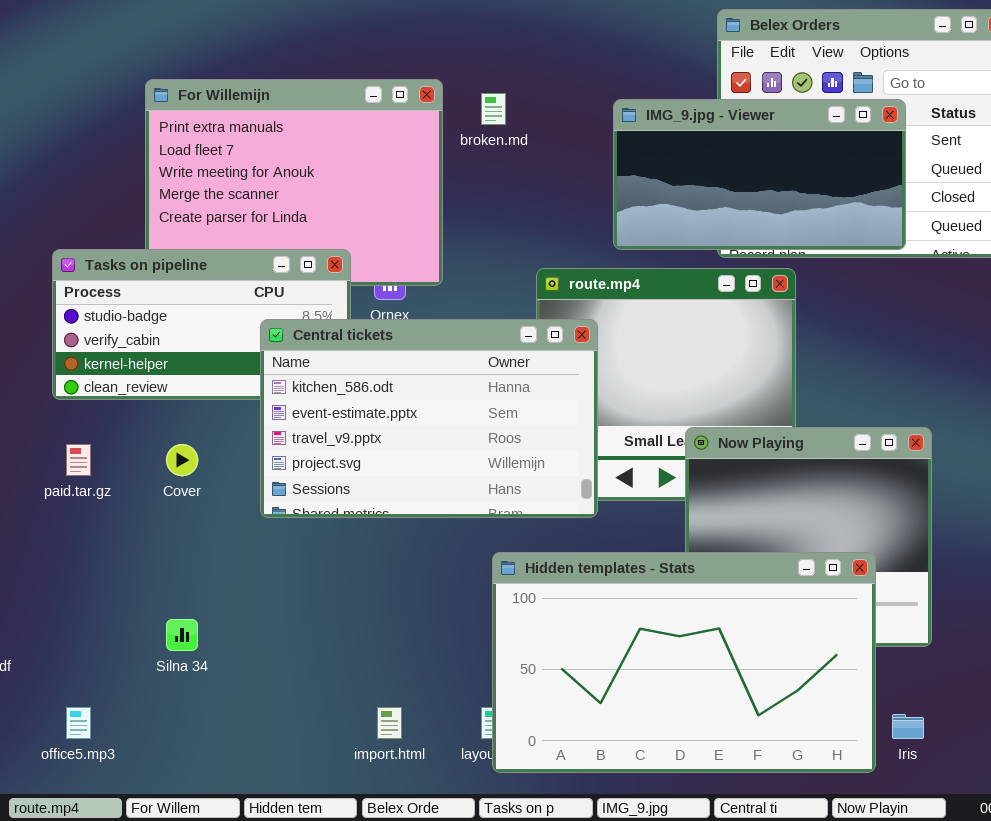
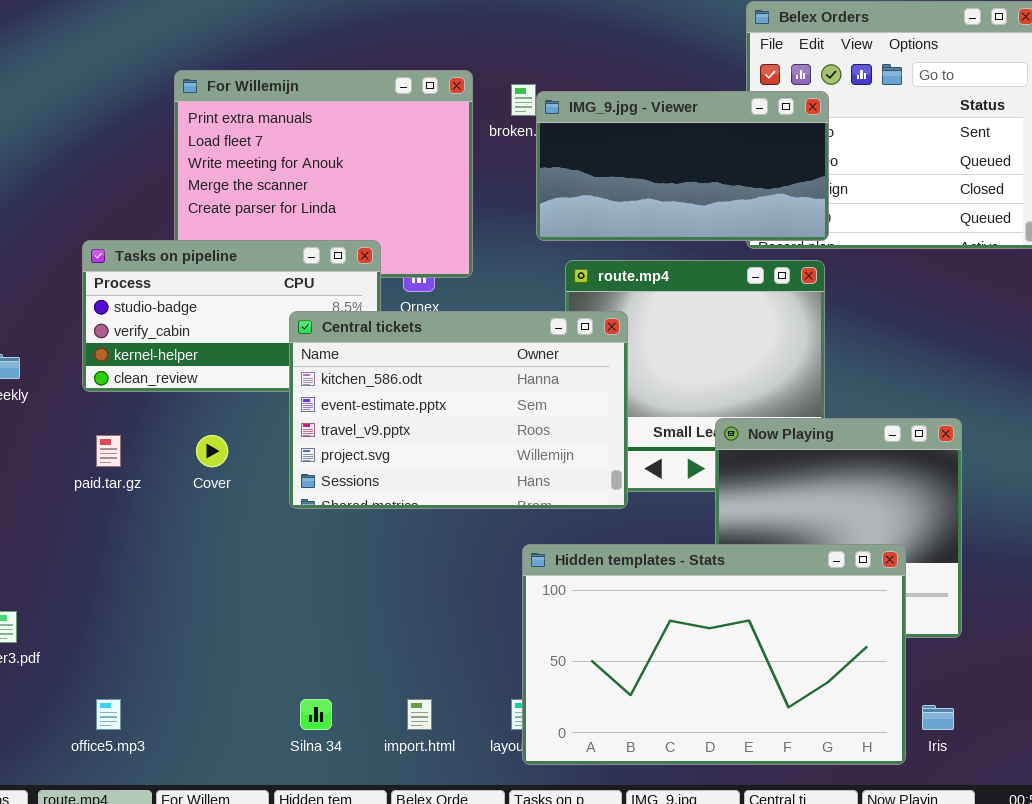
IMG_9.jpg - Viewer: [613,99,906,250] -> [536,91,829,241], moved
Silna 34: [166,619,198,651] -> [300,699,332,730], moved

